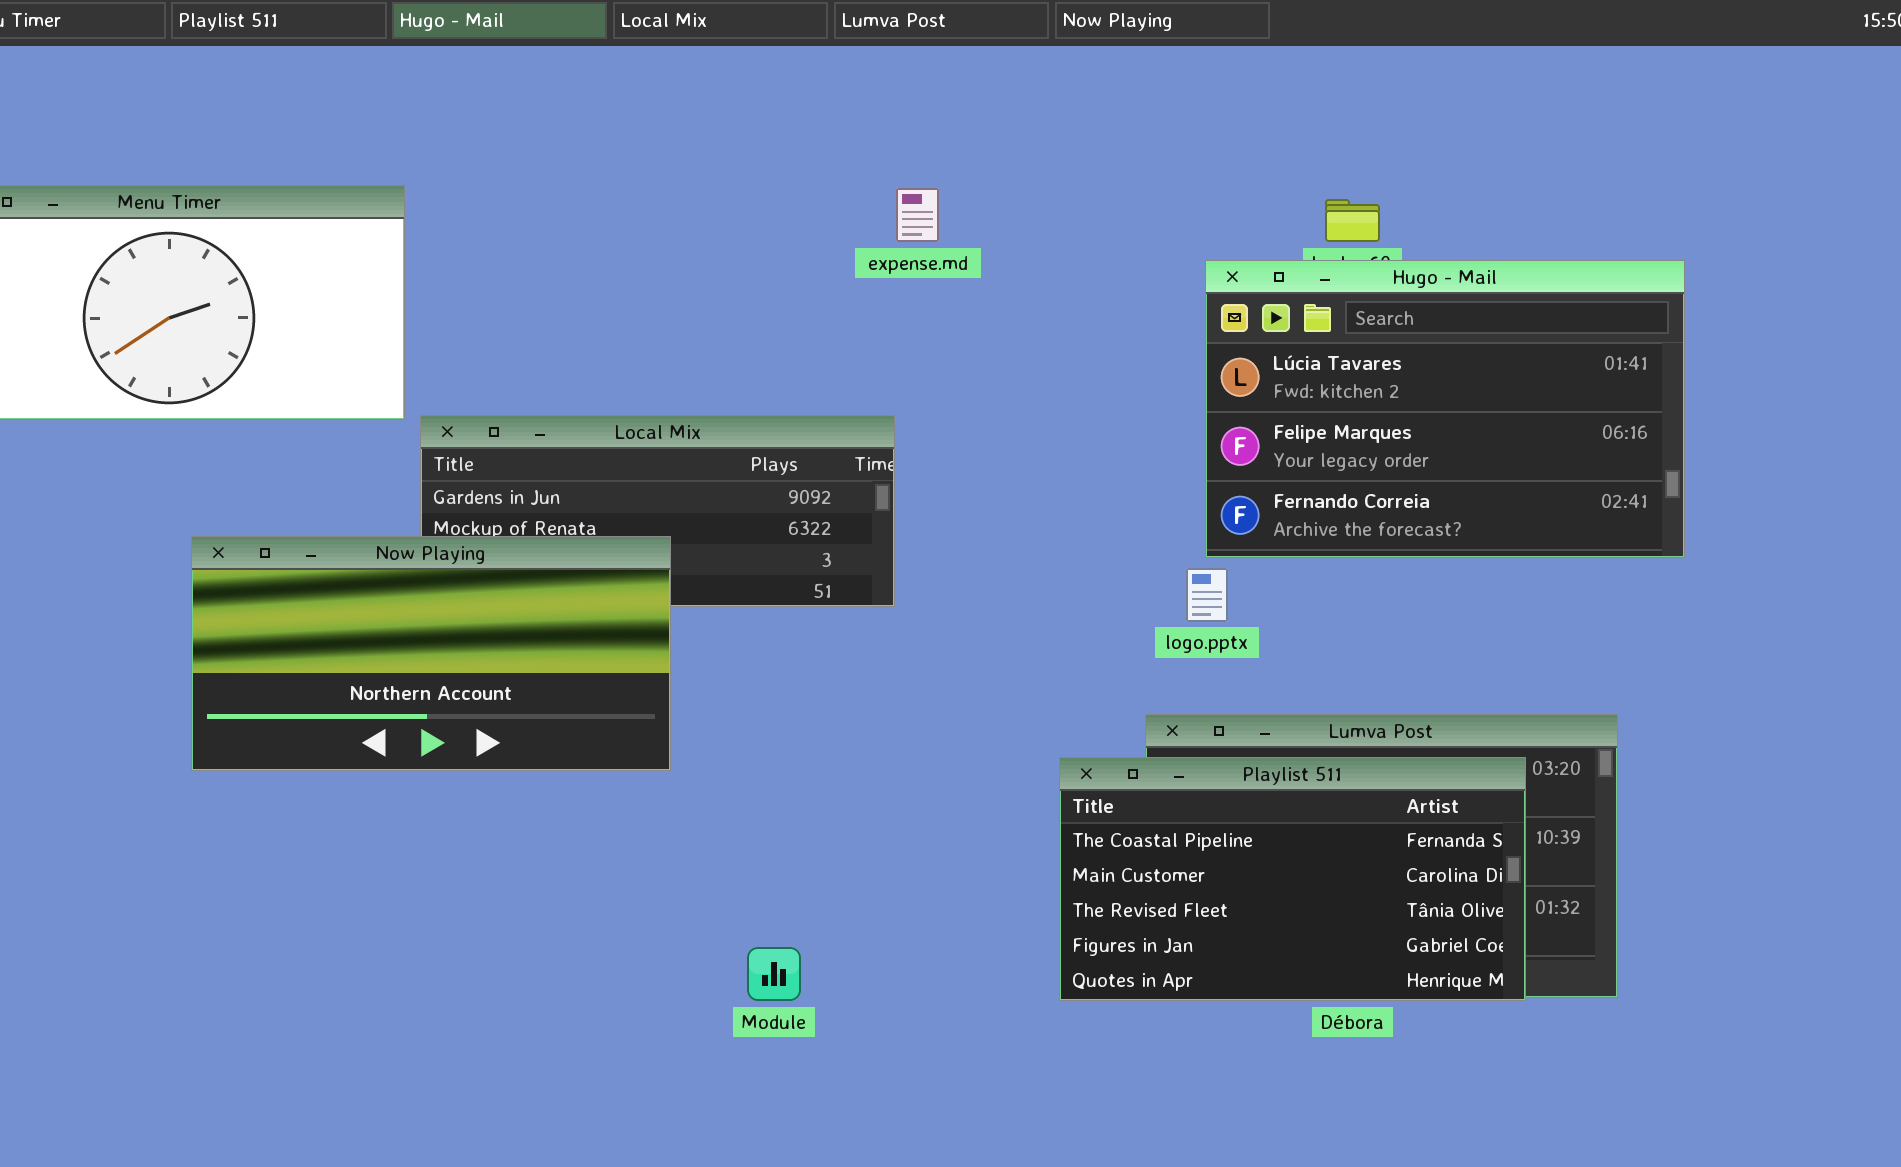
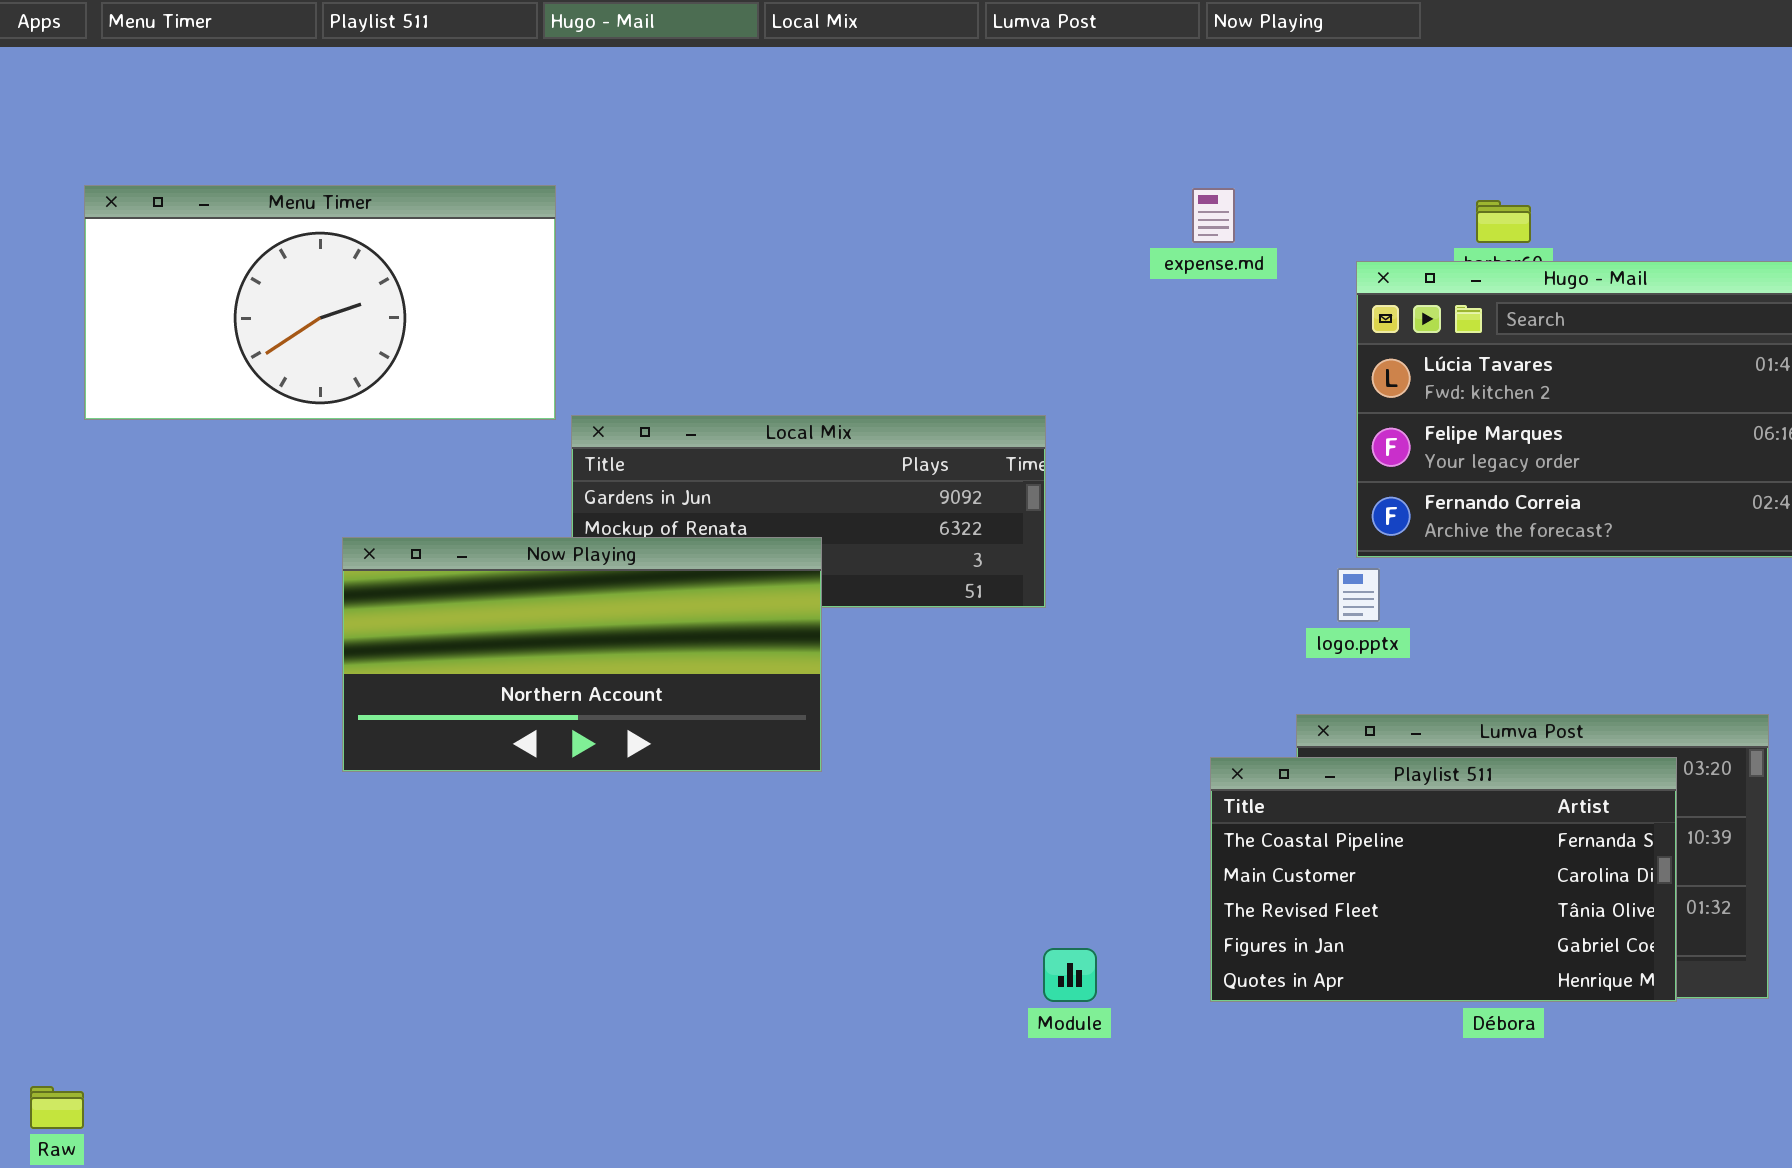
expense.md: [896,188,939,242] -> [1192,188,1235,243], moved
Module: [747,947,801,1001] -> [1043,948,1097,1002], moved

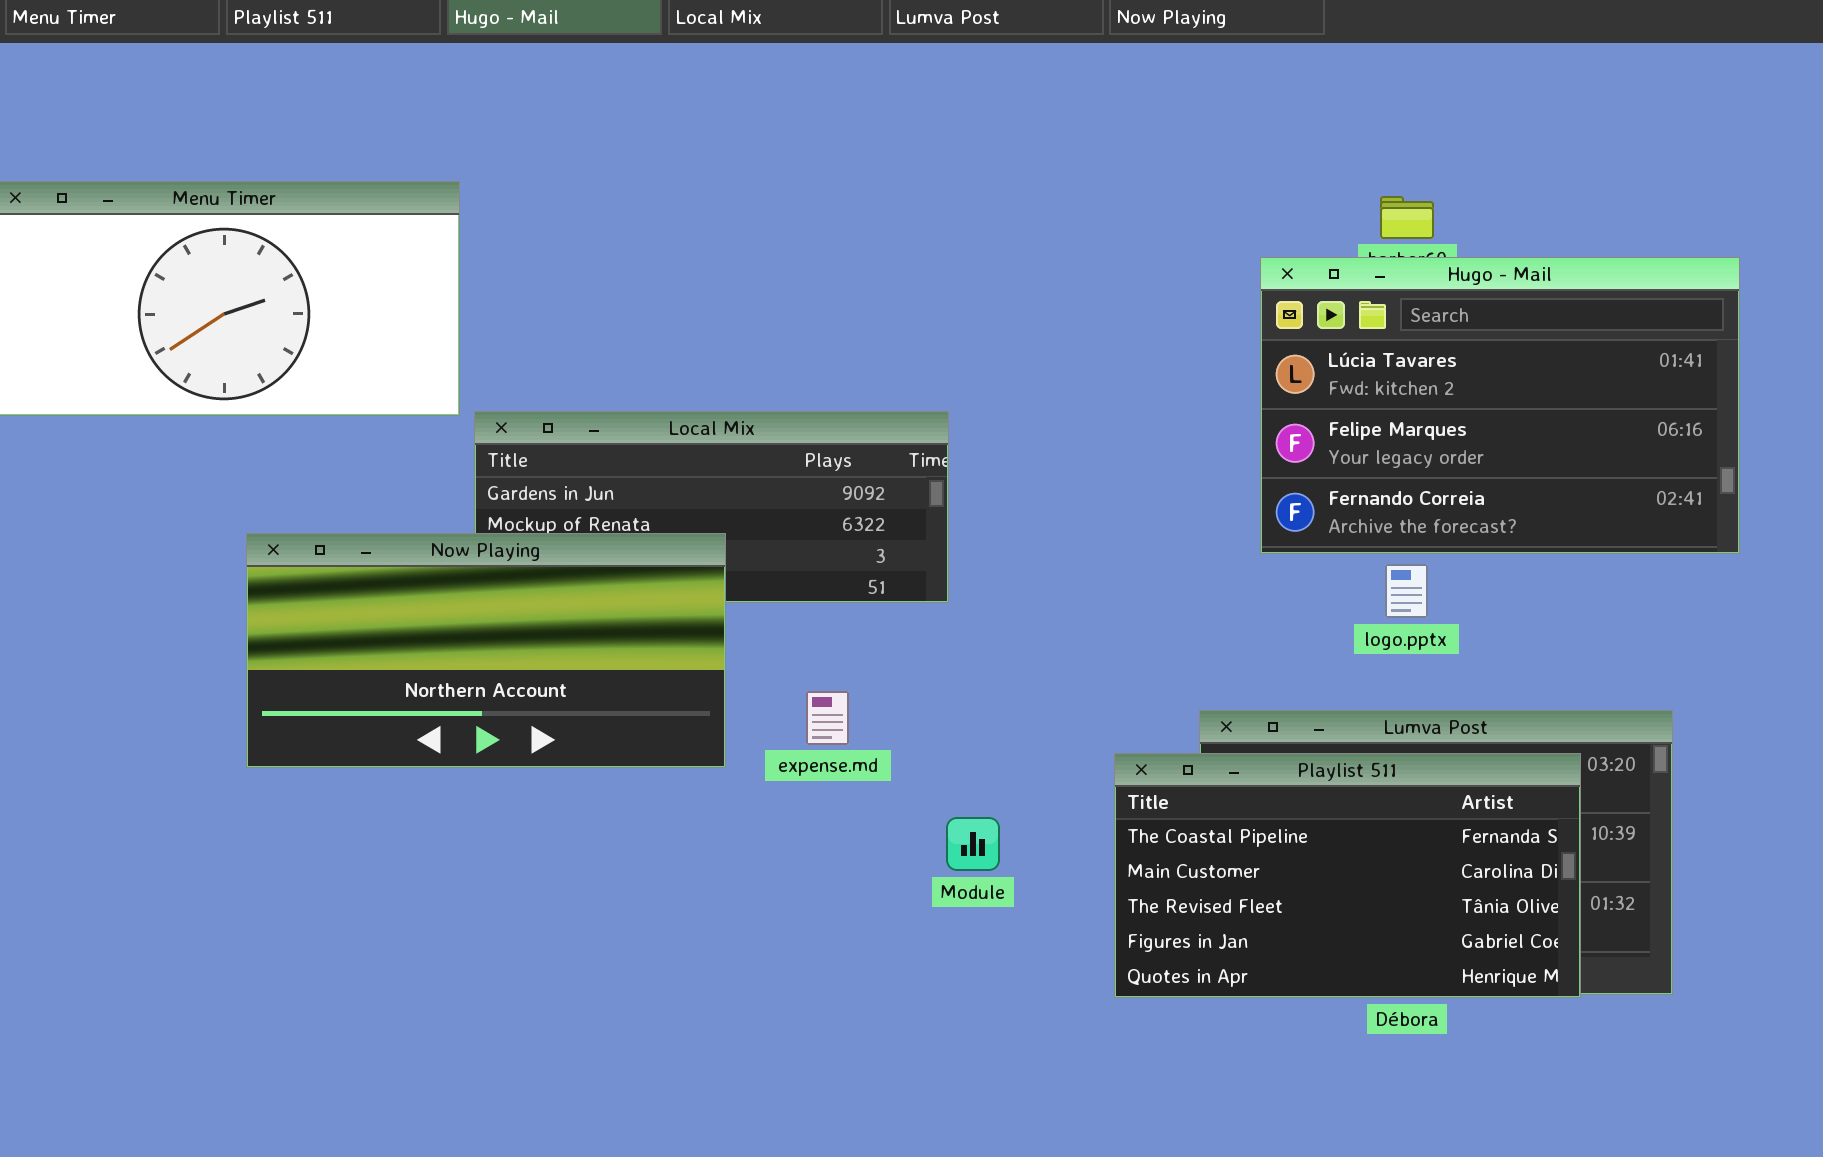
expense.md: [1192,188,1235,243] -> [806,691,849,745], moved
logo.pptx: [1337,568,1380,622] -> [1385,564,1428,618], moved
Module: [1043,948,1097,1002] -> [946,817,1000,871], moved

